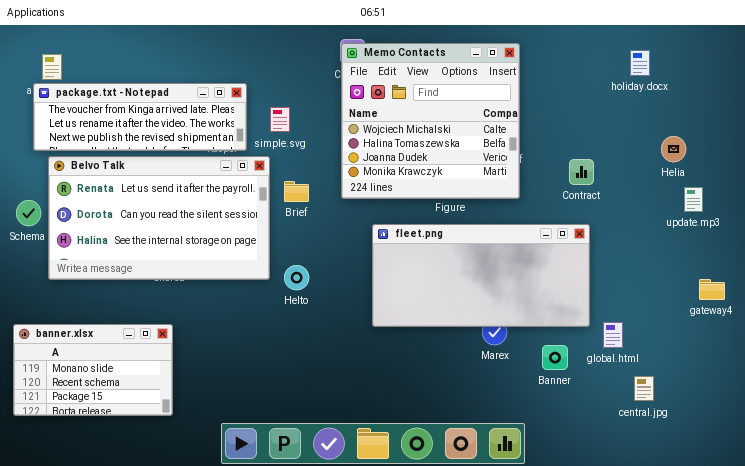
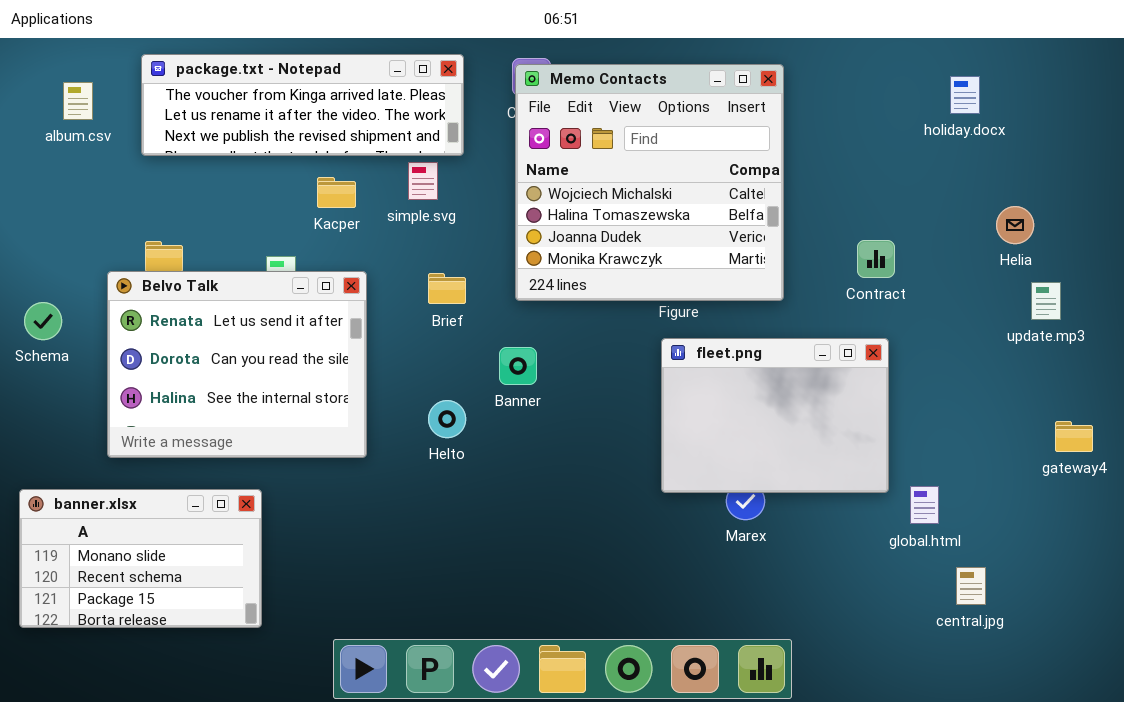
package.txt - Notepad: [33,83,247,151] -> [141,54,464,156], moved
Belvo Talk: [48,156,270,280] -> [107,271,367,458], moved, resized
fleet.png: [372,224,590,327] -> [661,338,889,493], resized
Banner: [542,345,568,370] -> [499,347,537,385], moved

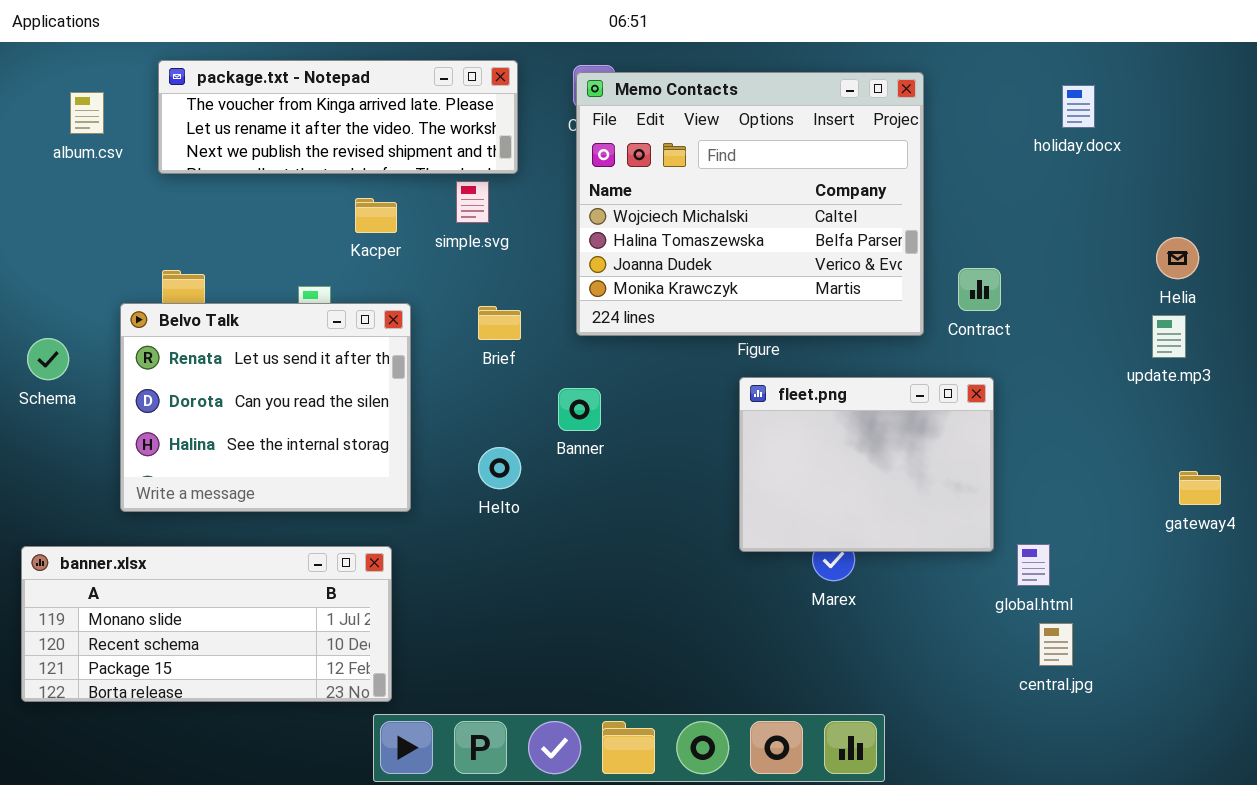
Memo Contacts: [515,64,784,301] -> [576,72,924,336], resized
Helia: [996,206,1034,244] -> [1156,237,1199,279], moved
banner.xlsx: [19,489,262,628] -> [21,546,392,702], resized
central.jpg: [956,567,986,605] -> [1039,623,1073,666], moved

